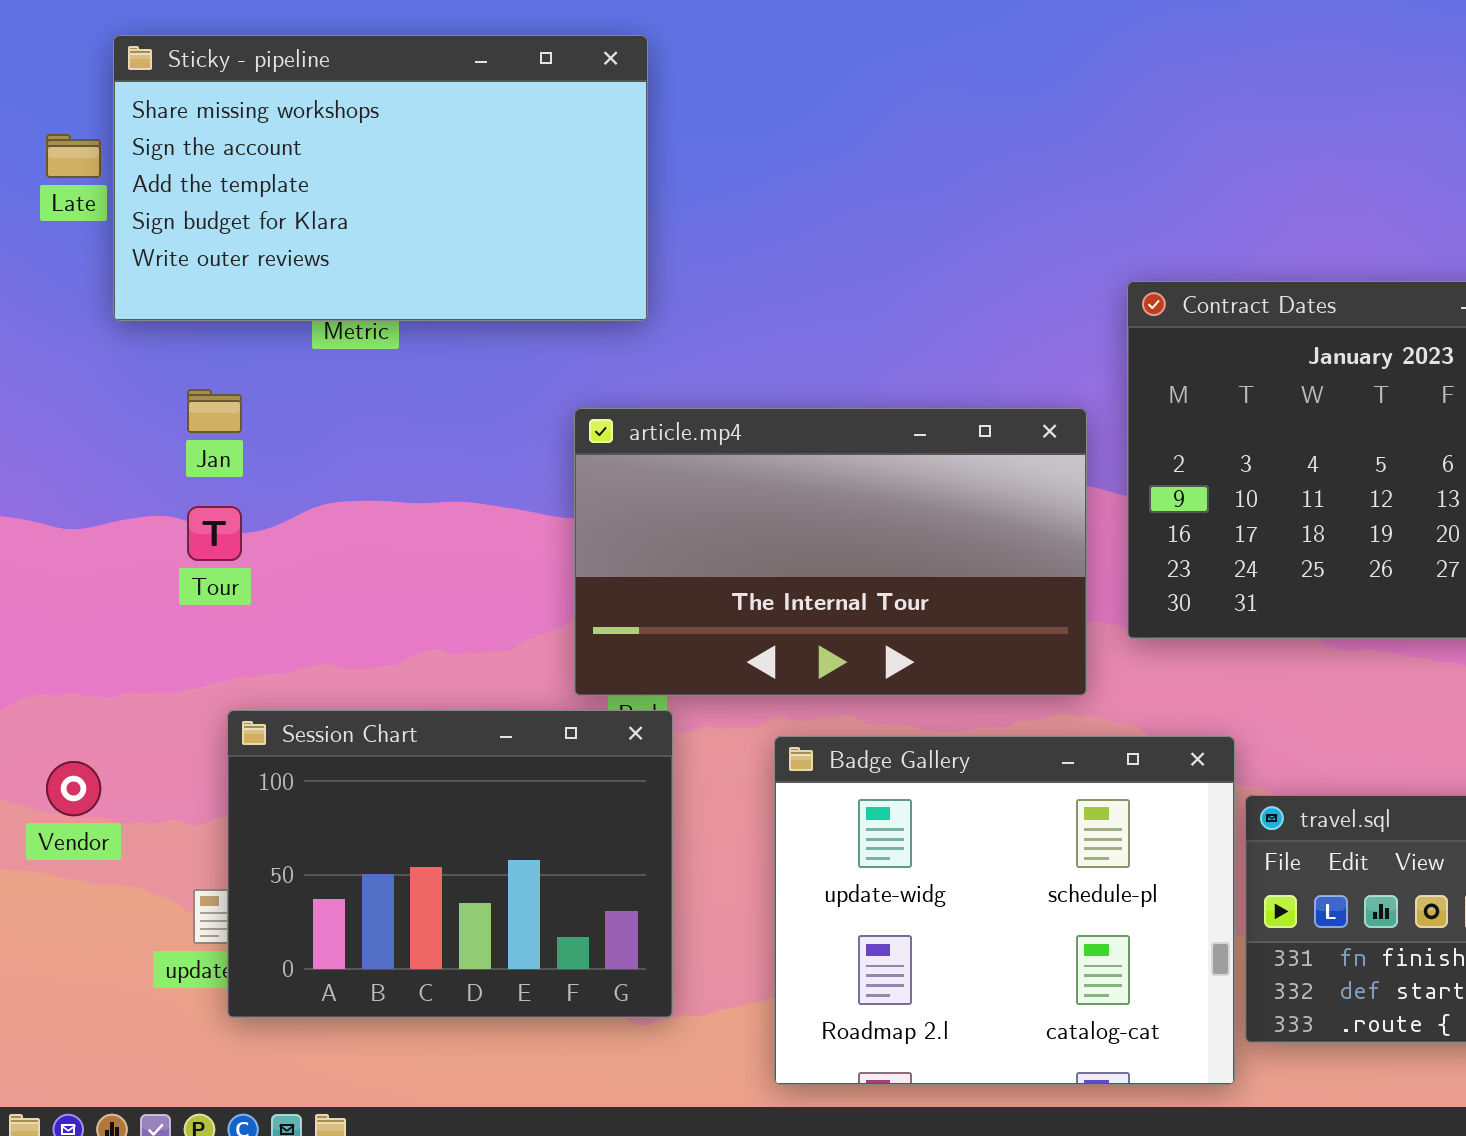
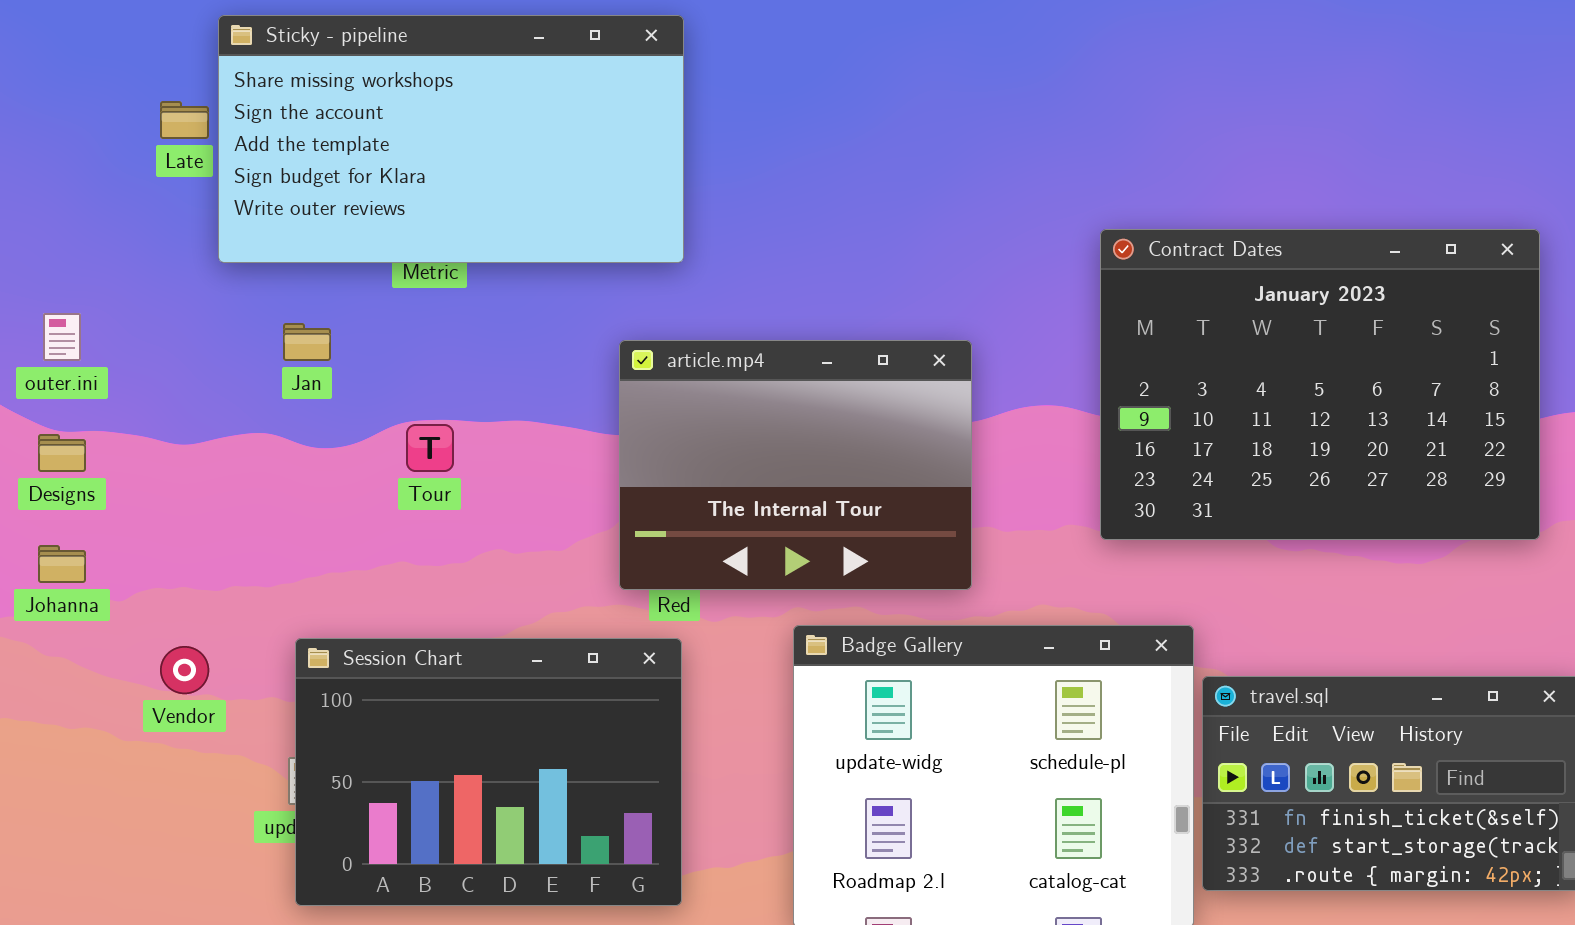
article.mp4: [574,408,1087,696] -> [619,340,972,590], resized
Tour: [187,506,242,561] -> [406,424,454,472], moved
Session Chart: [227,710,673,1018] -> [295,638,682,906], moved

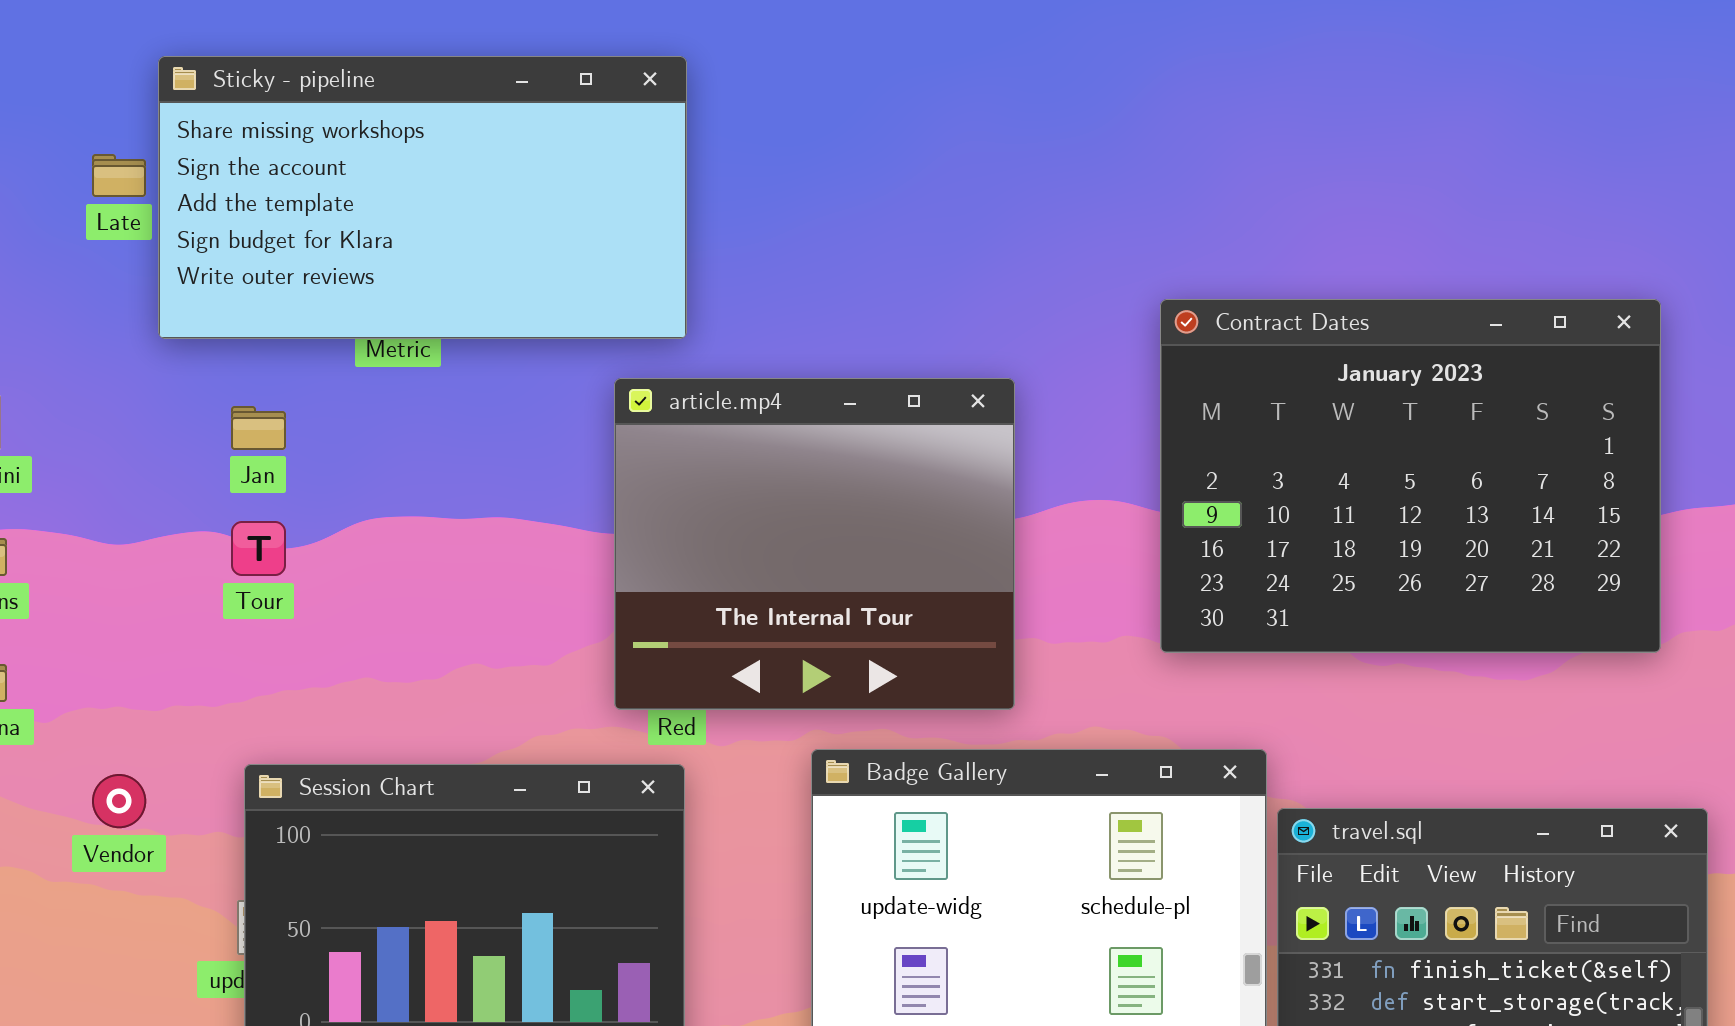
article.mp4: [619,340,972,590] -> [614,378,1015,710], resized
Tour: [406,424,454,472] -> [231,521,286,576], moved

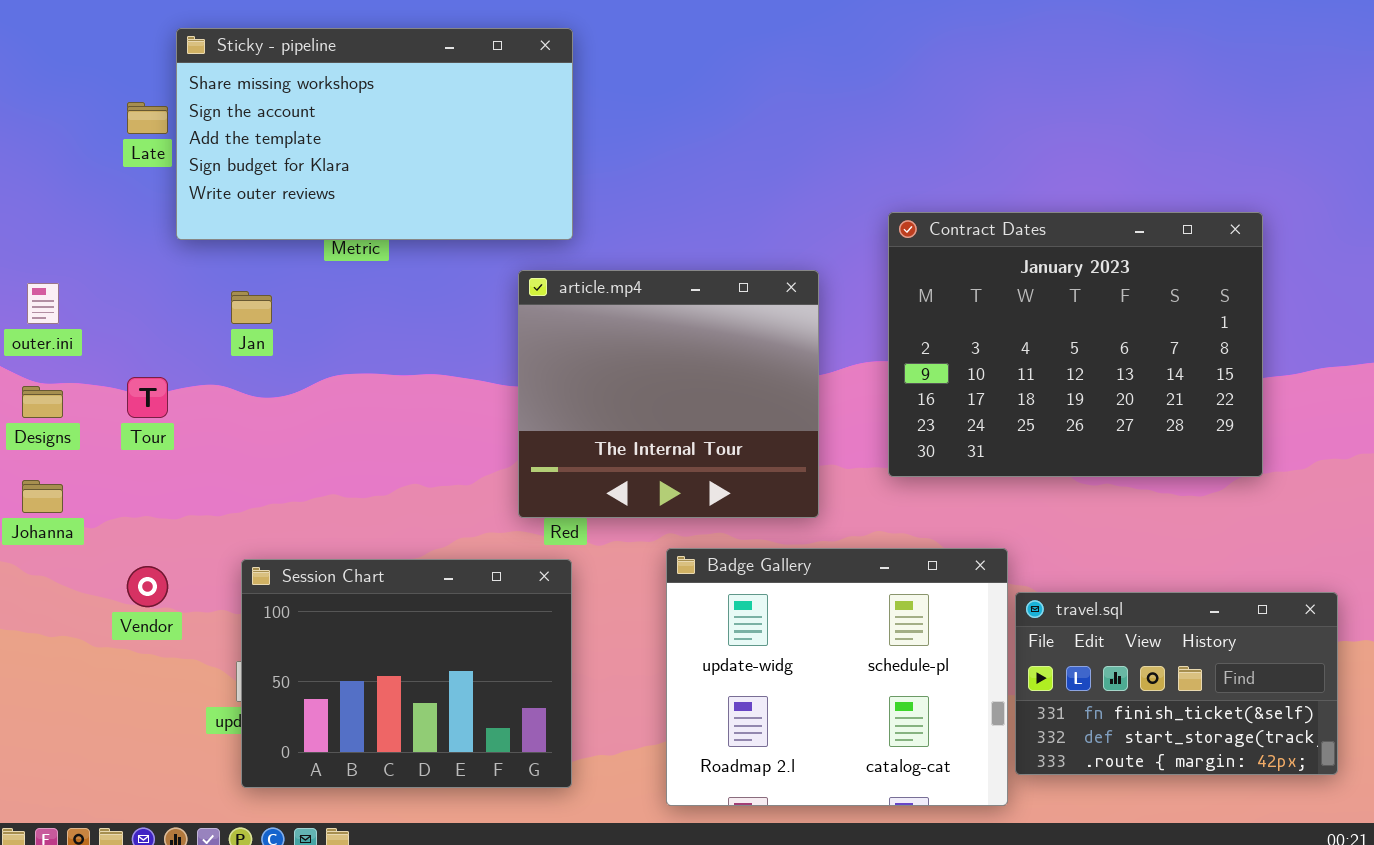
Contract Dates: [1160,299,1661,653] -> [888,212,1263,477], moved
Tour: [231,521,286,576] -> [127,377,168,418], moved

